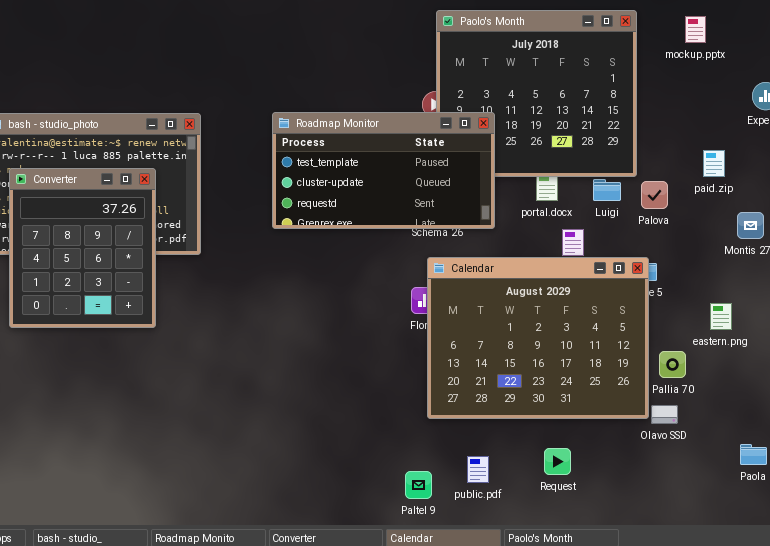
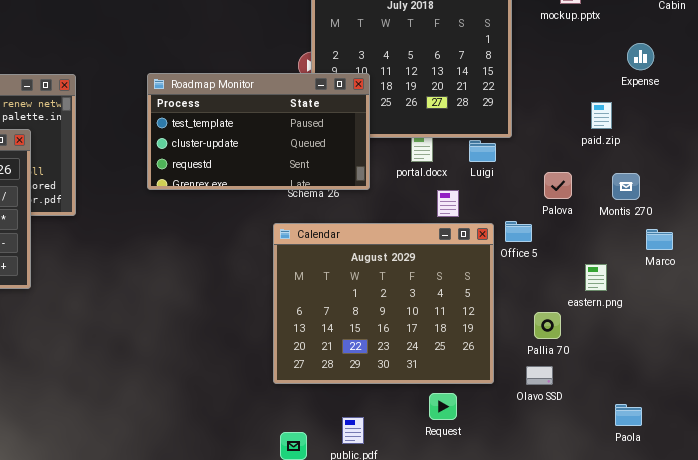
paid.zip: [703,150,725,177] -> [591,102,612,129], moved
Palova: [641,181,668,209] -> [544,172,572,199], moved
Calendar: [427,257,649,419] -> [273,223,494,384], moved
Request: [544,448,571,475] -> [429,393,457,420], moved

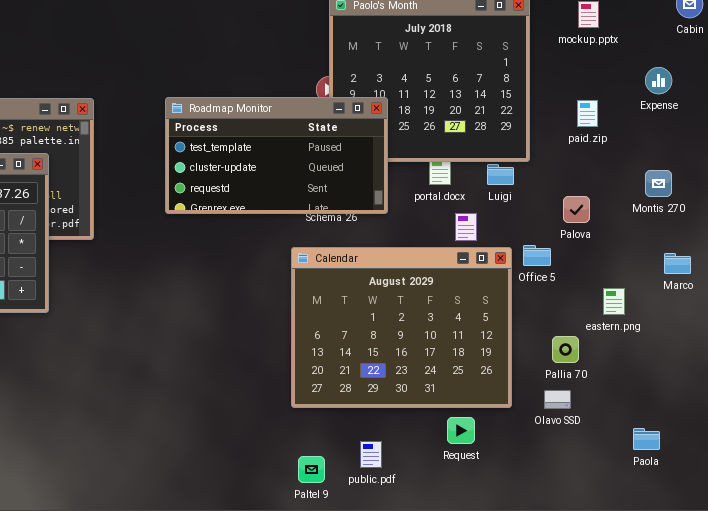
paid.zip: [591,102,612,129] -> [577,100,598,127], moved
Montis 270: [612,173,640,200] -> [645,170,672,197], moved

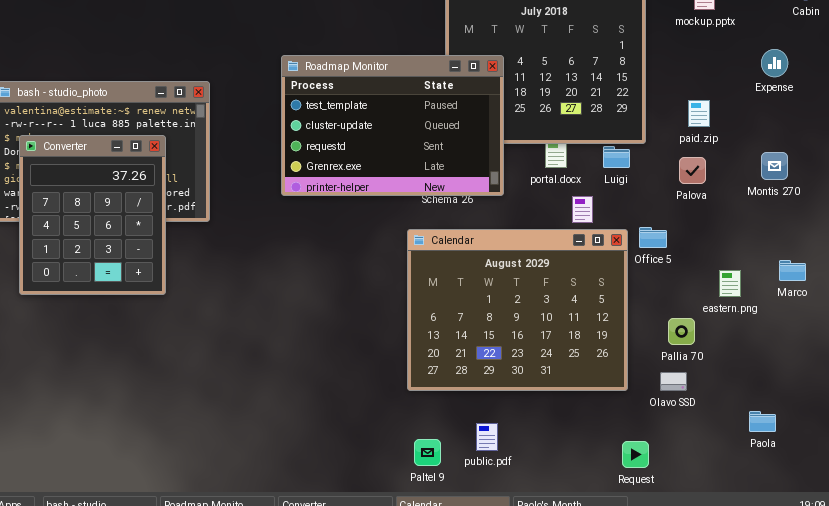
Roadmap Monitor: [165,97,388,214] -> [281,55,504,196], resized
paid.zip: [577,100,598,127] -> [688,100,710,127], moved
Palova: [563,196,590,223] -> [679,157,706,184], moved
Marco: [664,253,691,274] -> [779,260,806,281], moved
Request: [447,417,475,444] -> [622,441,649,468], moved

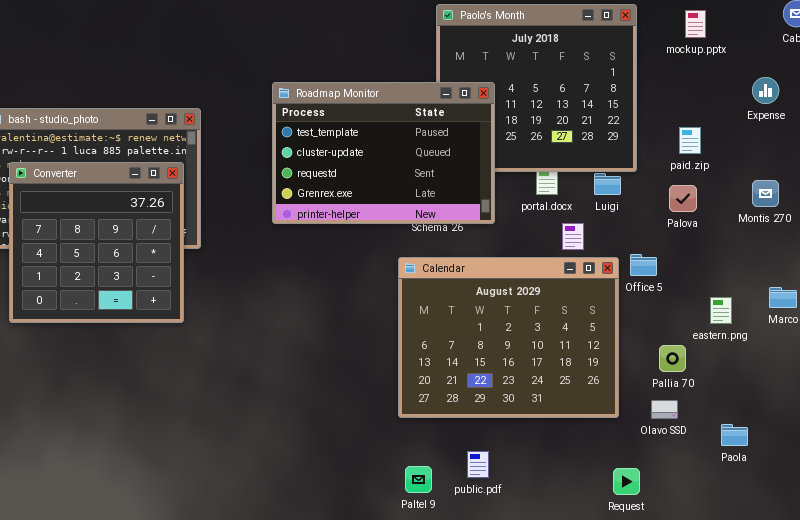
Converter: [19,135,166,295] -> [9,162,184,323], resized
Paola: [749,411,776,432] -> [721,424,748,446], moved

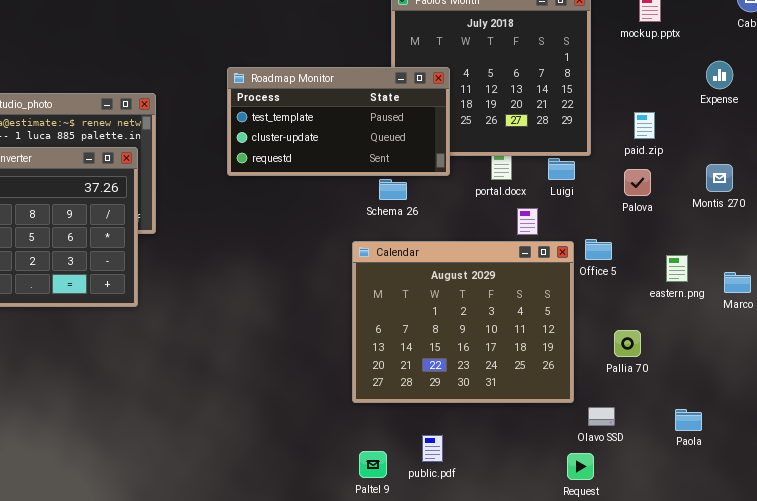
Roadmap Monitor: [272,82,495,224] -> [227,67,450,176], resized
eastern.png: [710,297,732,324] -> [666,255,688,282], moved
Olavo SSD: [651,400,678,419] -> [588,407,615,426], moved

